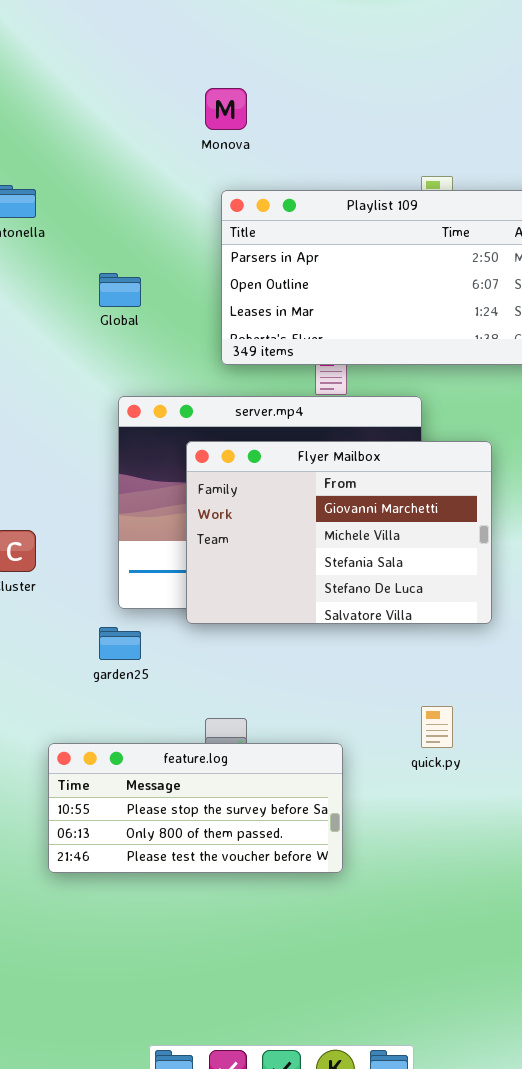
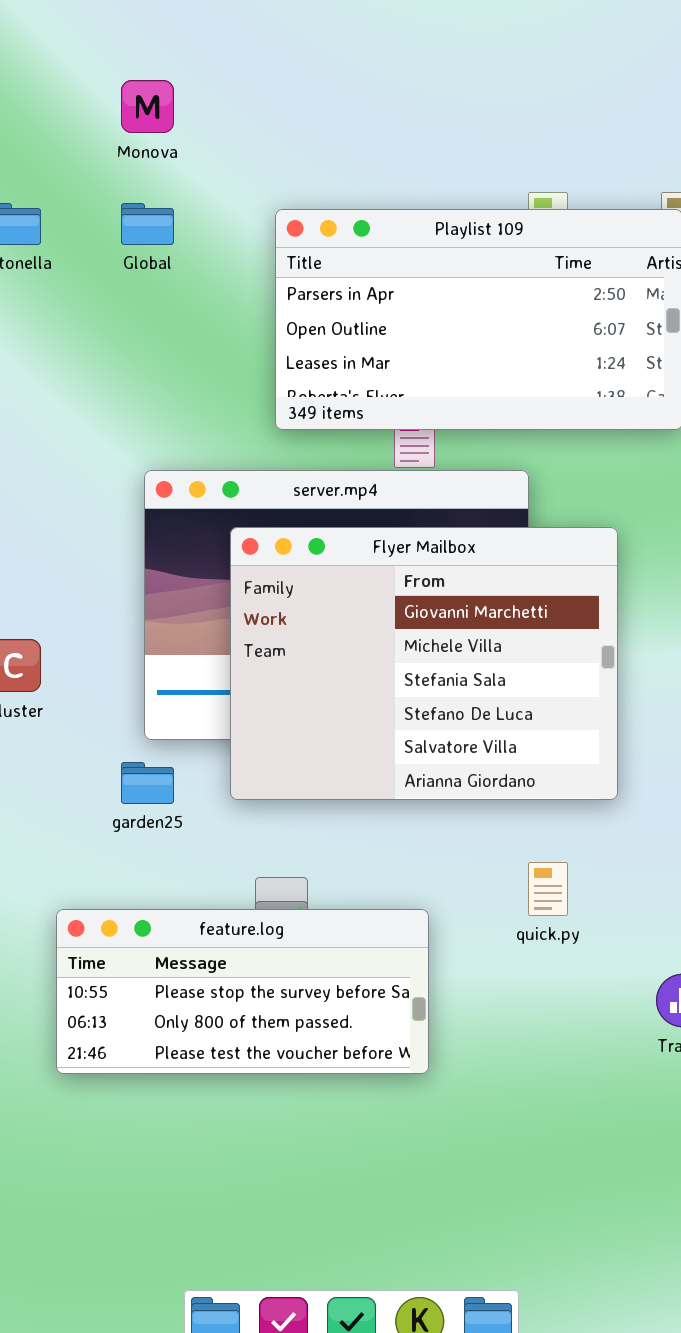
Monova: [205,88,247,130] -> [121,80,174,133], moved
Global: [99,273,141,307] -> [121,203,174,245], moved
Flyer Mailbox: [186,441,492,624] -> [230,527,618,800], resized

